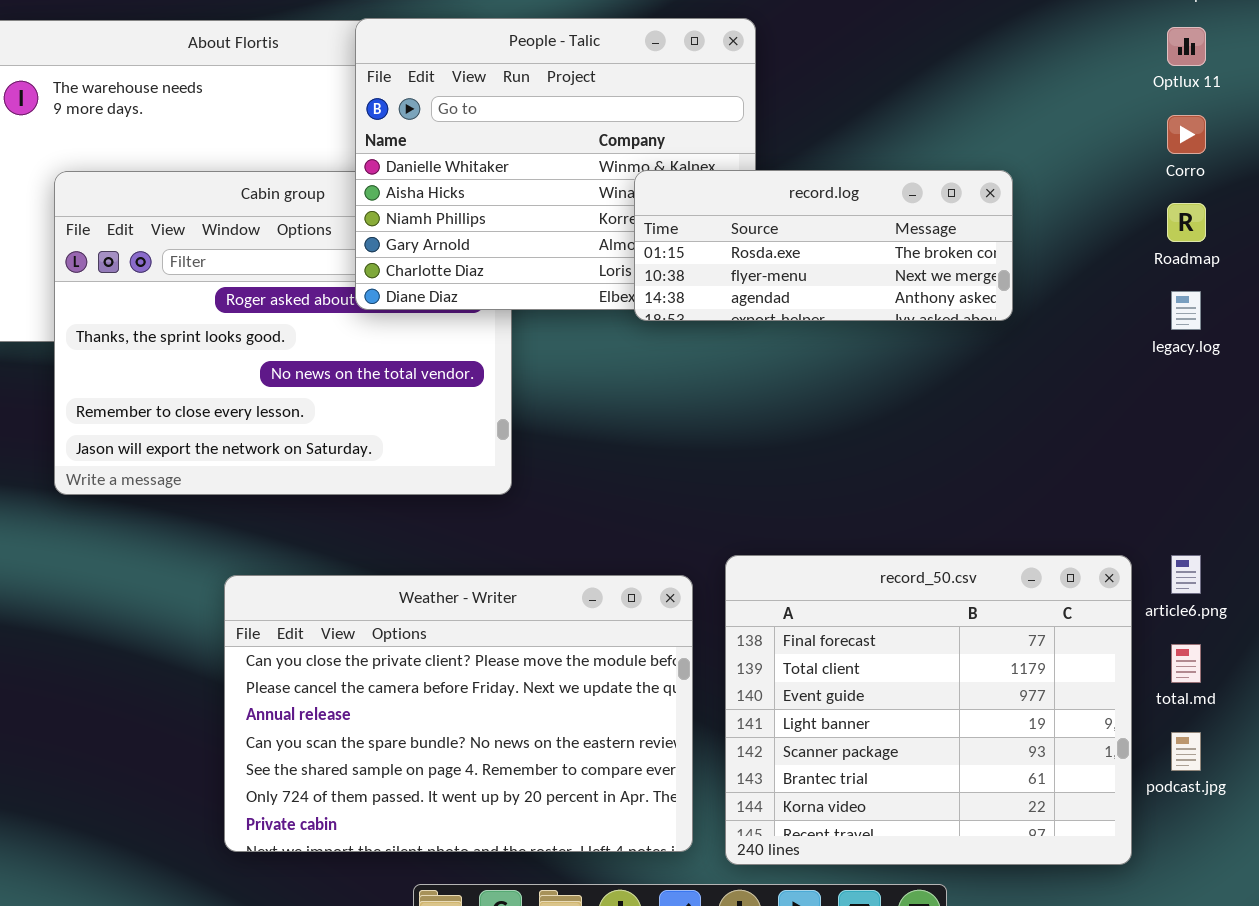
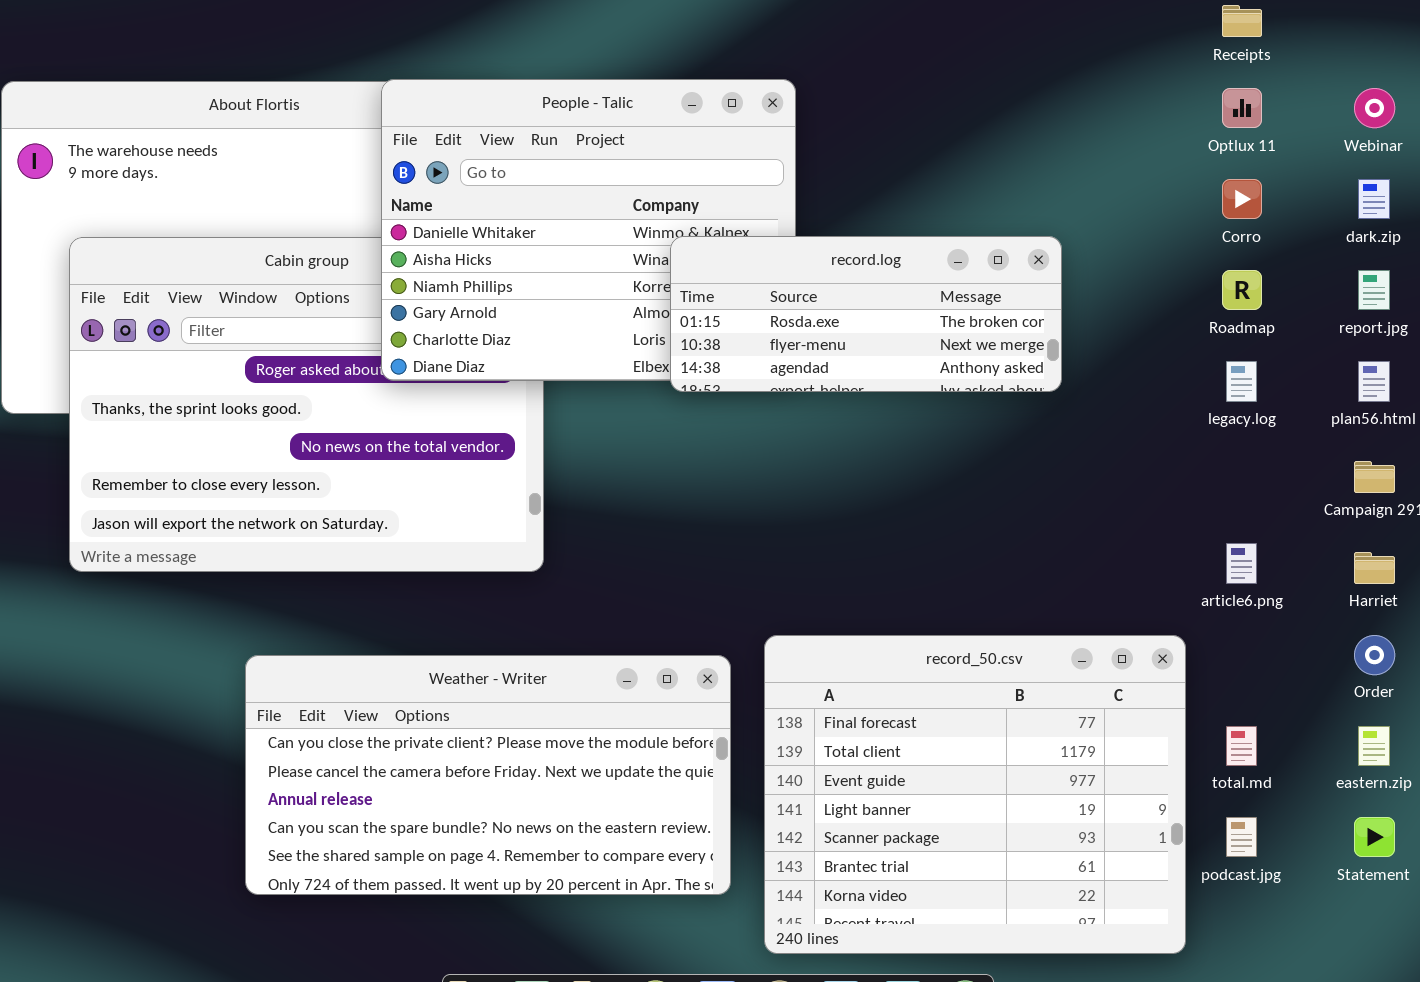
article6.png: [1171,555,1201,594] -> [1226,543,1257,584], moved
Weather - Writer: [224,575,693,852] -> [245,655,731,895], resized

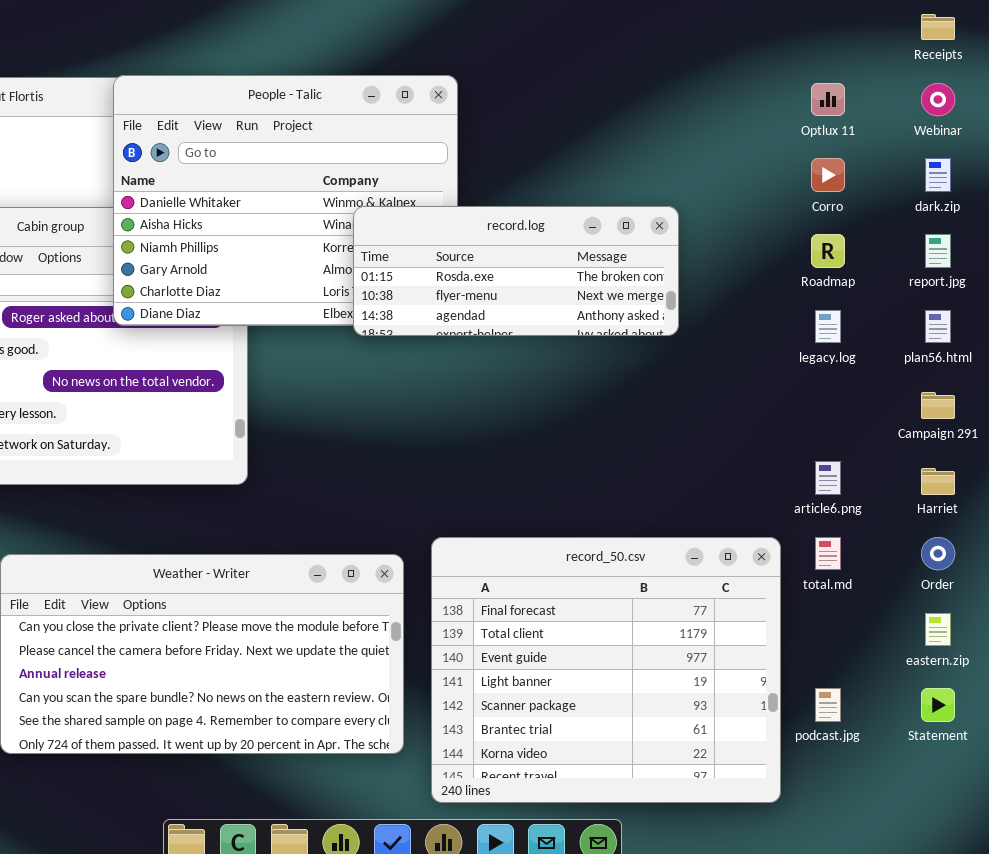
Receipts: [1222,5,1262,37] -> [921,14,955,40], moved
total.md: [1226,726,1257,766] -> [815,537,841,570], moved

